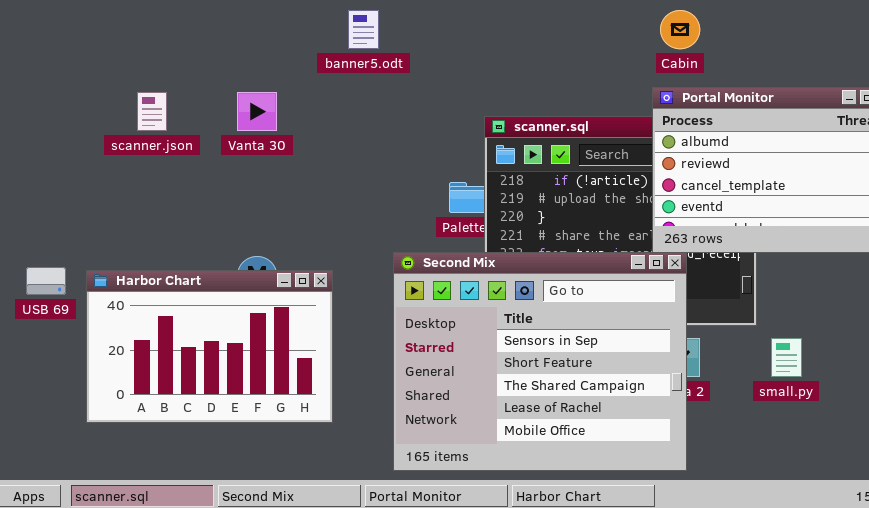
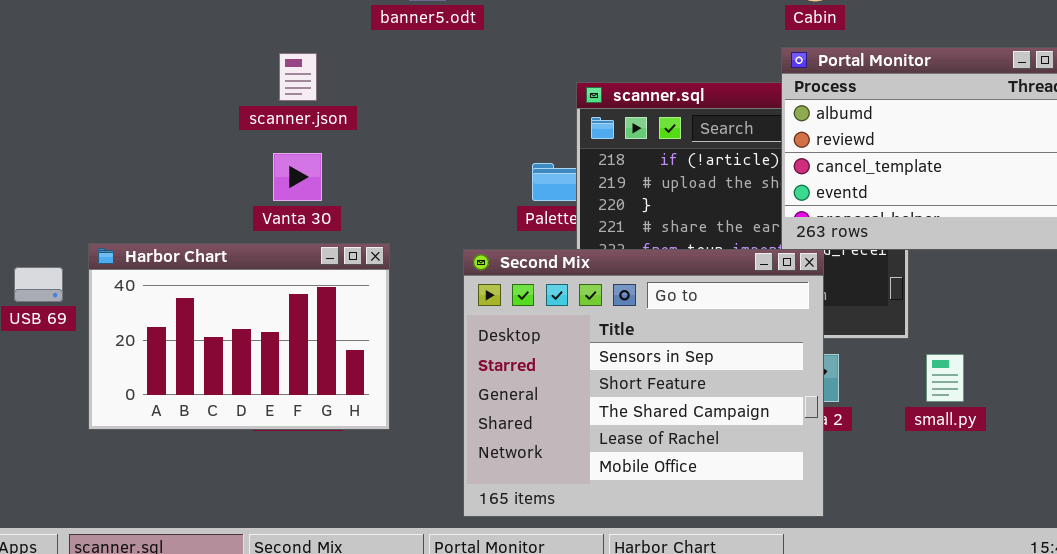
scanner.json: [137,92,167,131] -> [279,53,317,101], moved
Vanta 30: [237,92,277,131] -> [273,153,322,201], moved
Harbor Chart: [86,270,333,423] -> [88,243,390,430], moved

